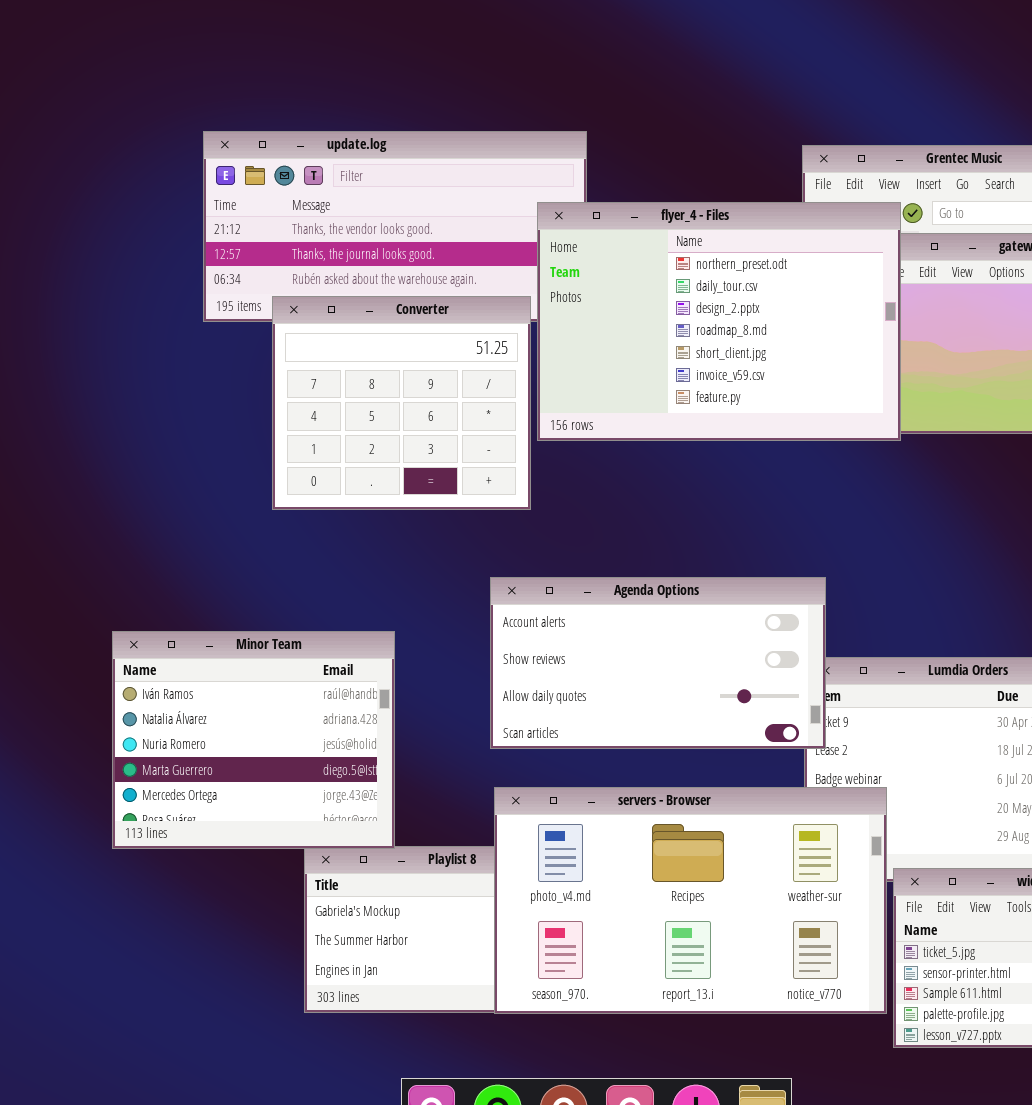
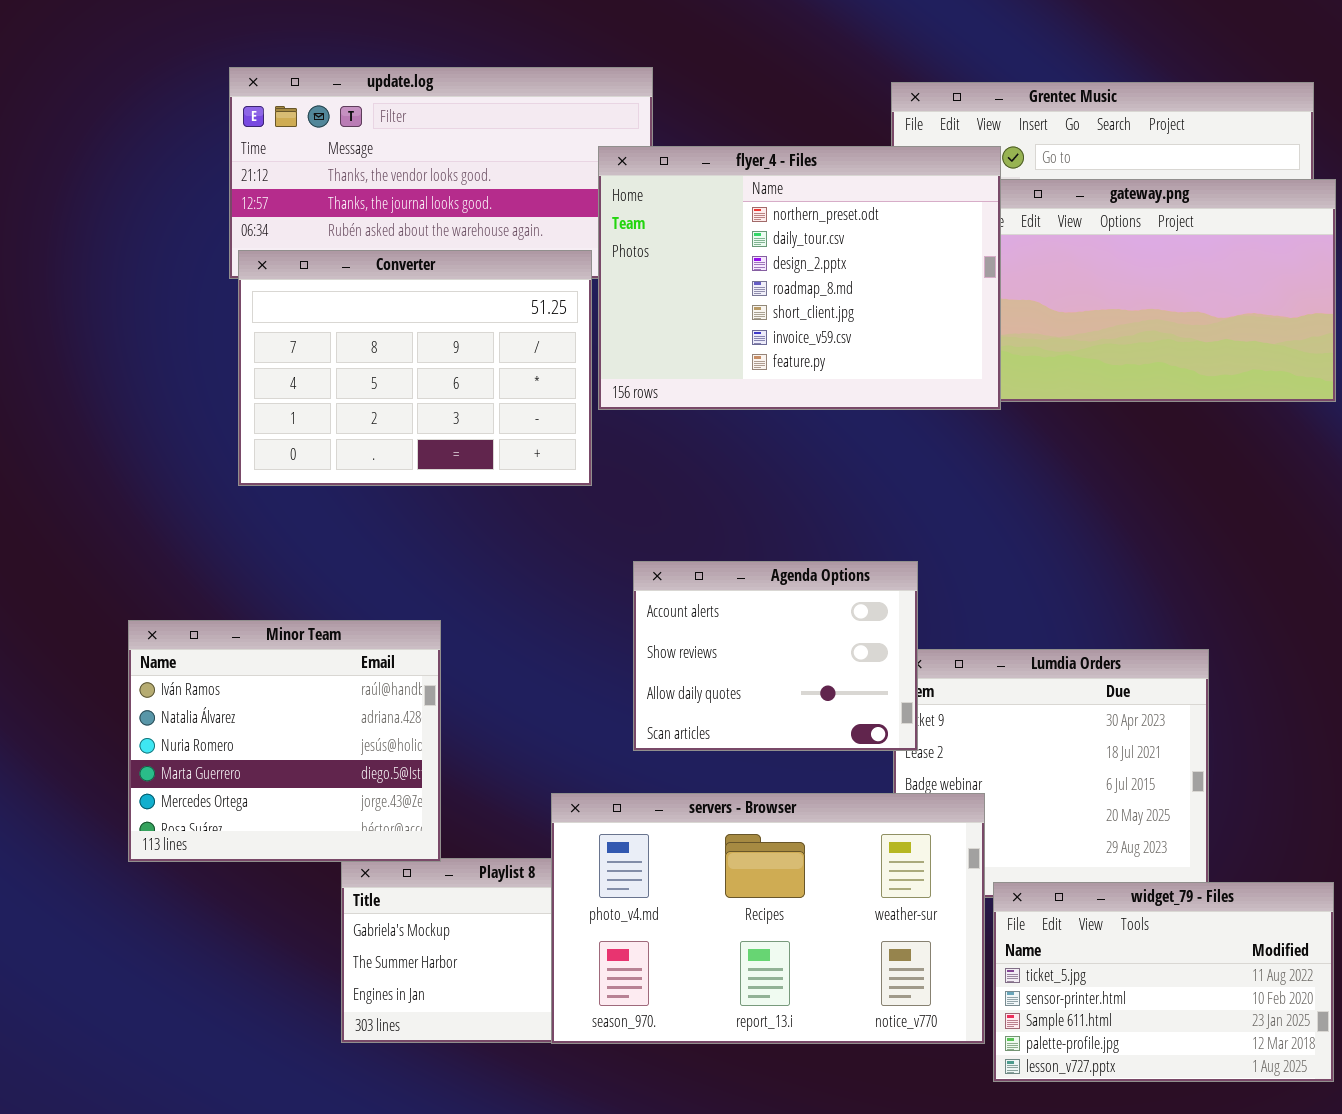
Converter: [272,296,531,510] -> [238,250,592,486], resized
Agenda Options: [490,577,826,749] -> [633,561,918,751], resized

